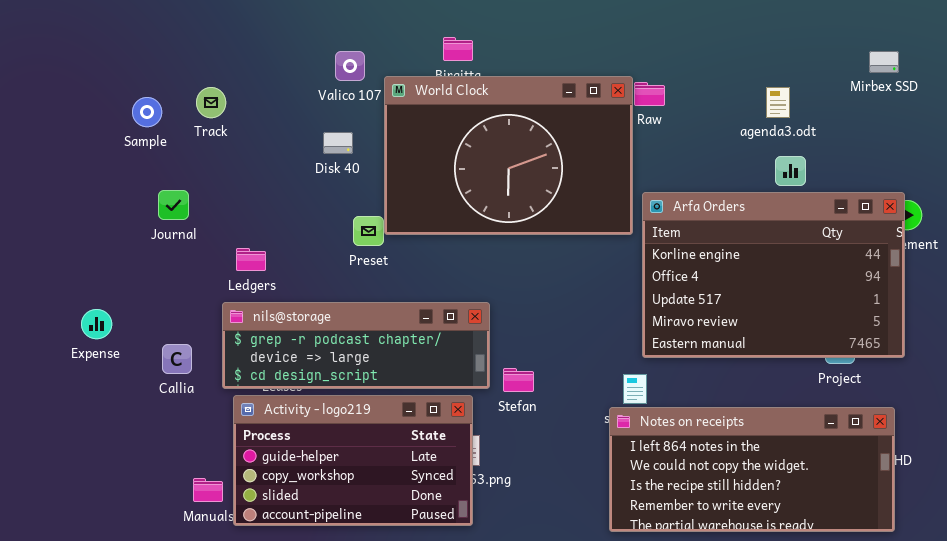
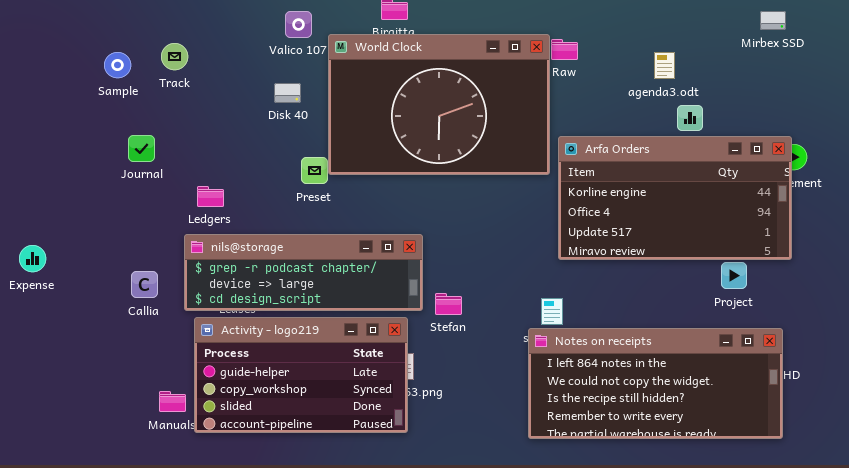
agenda3.odt: [766,87,790,118] -> [654,52,675,79], moved
Arfa Orders: [642,192,905,358] -> [558,136,792,260], resized
Expense: [81,309,112,339] -> [19,245,46,272], moved

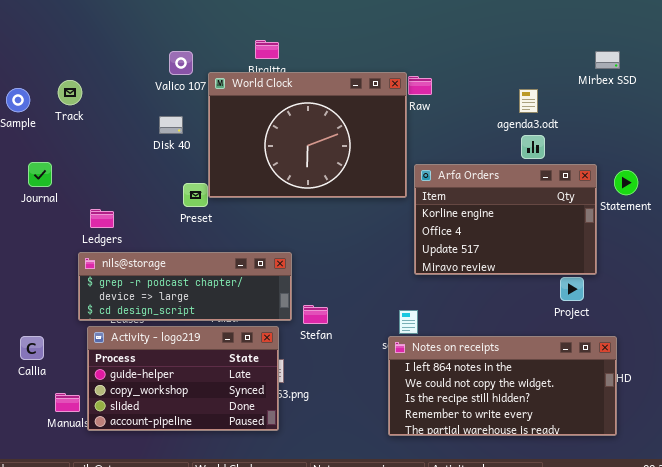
agenda3.odt: [654,52,675,79] -> [519,89,538,113], moved
Arfa Orders: [558,136,792,260] -> [414,164,597,275], resized
Callia: [131,271,158,298] -> [20,336,44,360], moved

